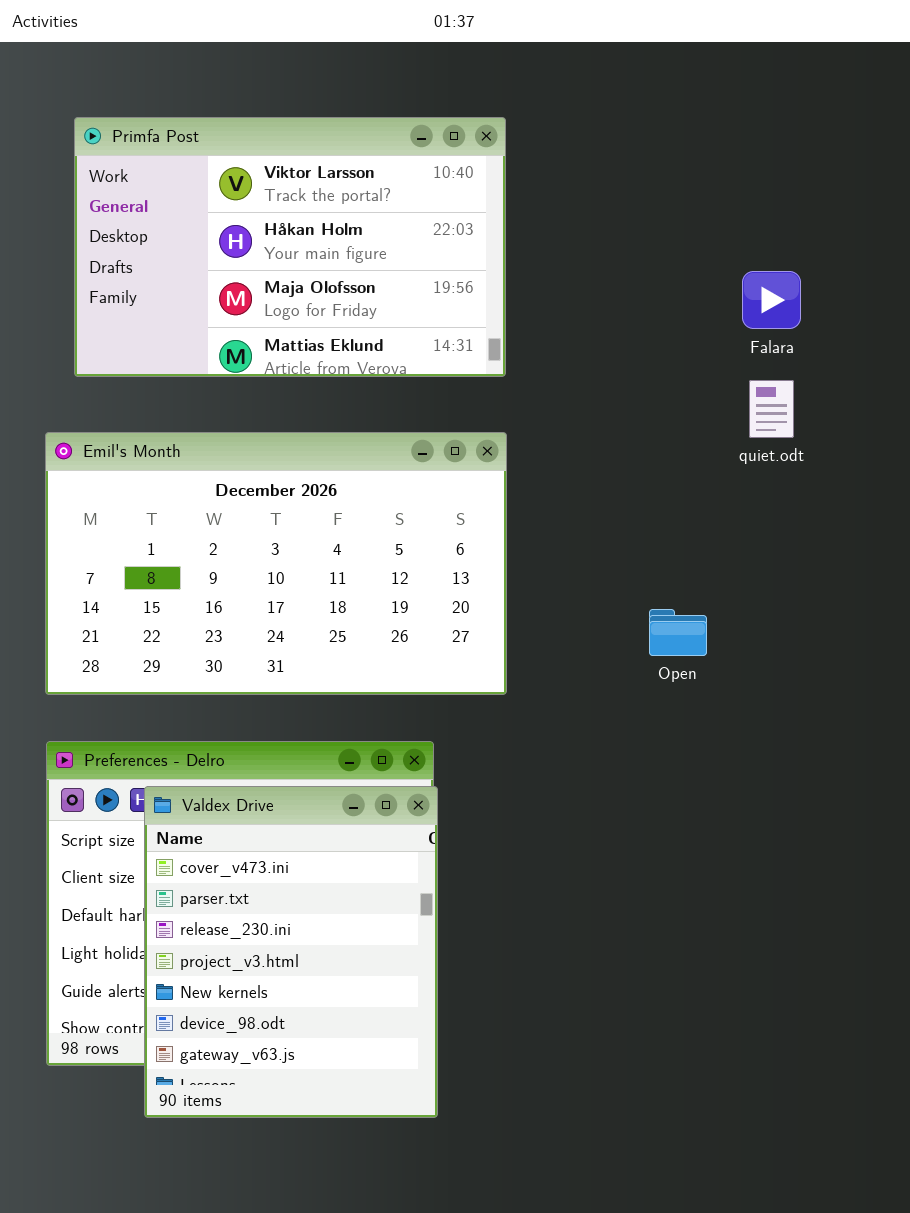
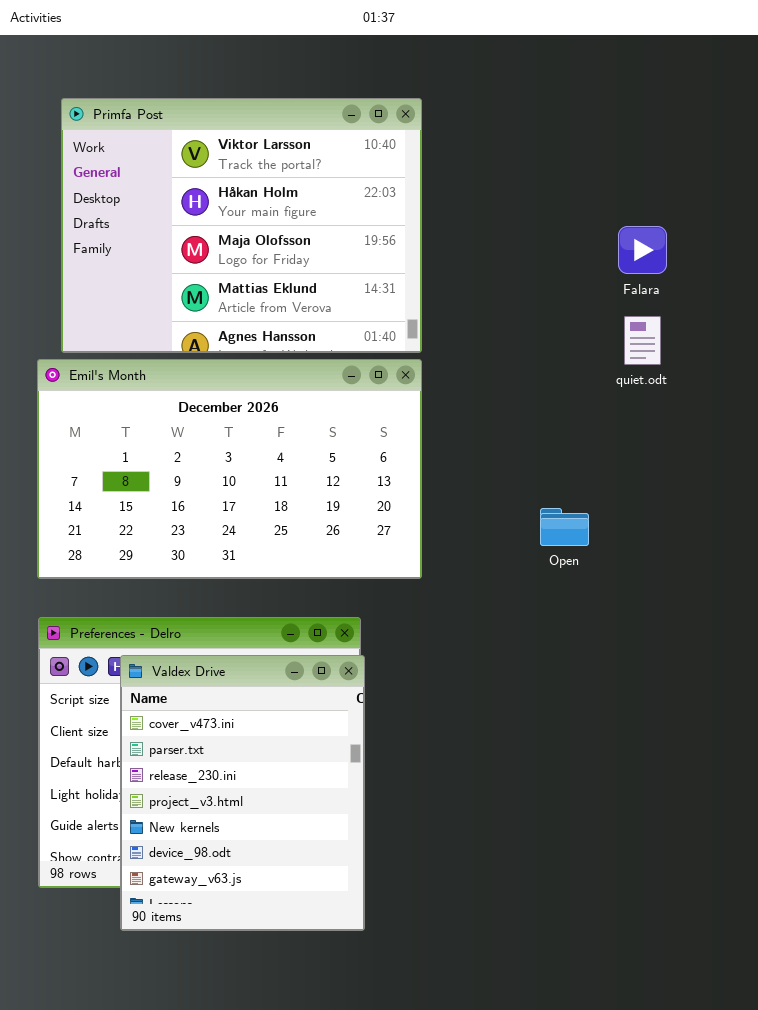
Primfa Post: [74,117,506,377] -> [61,98,422,353], resized

